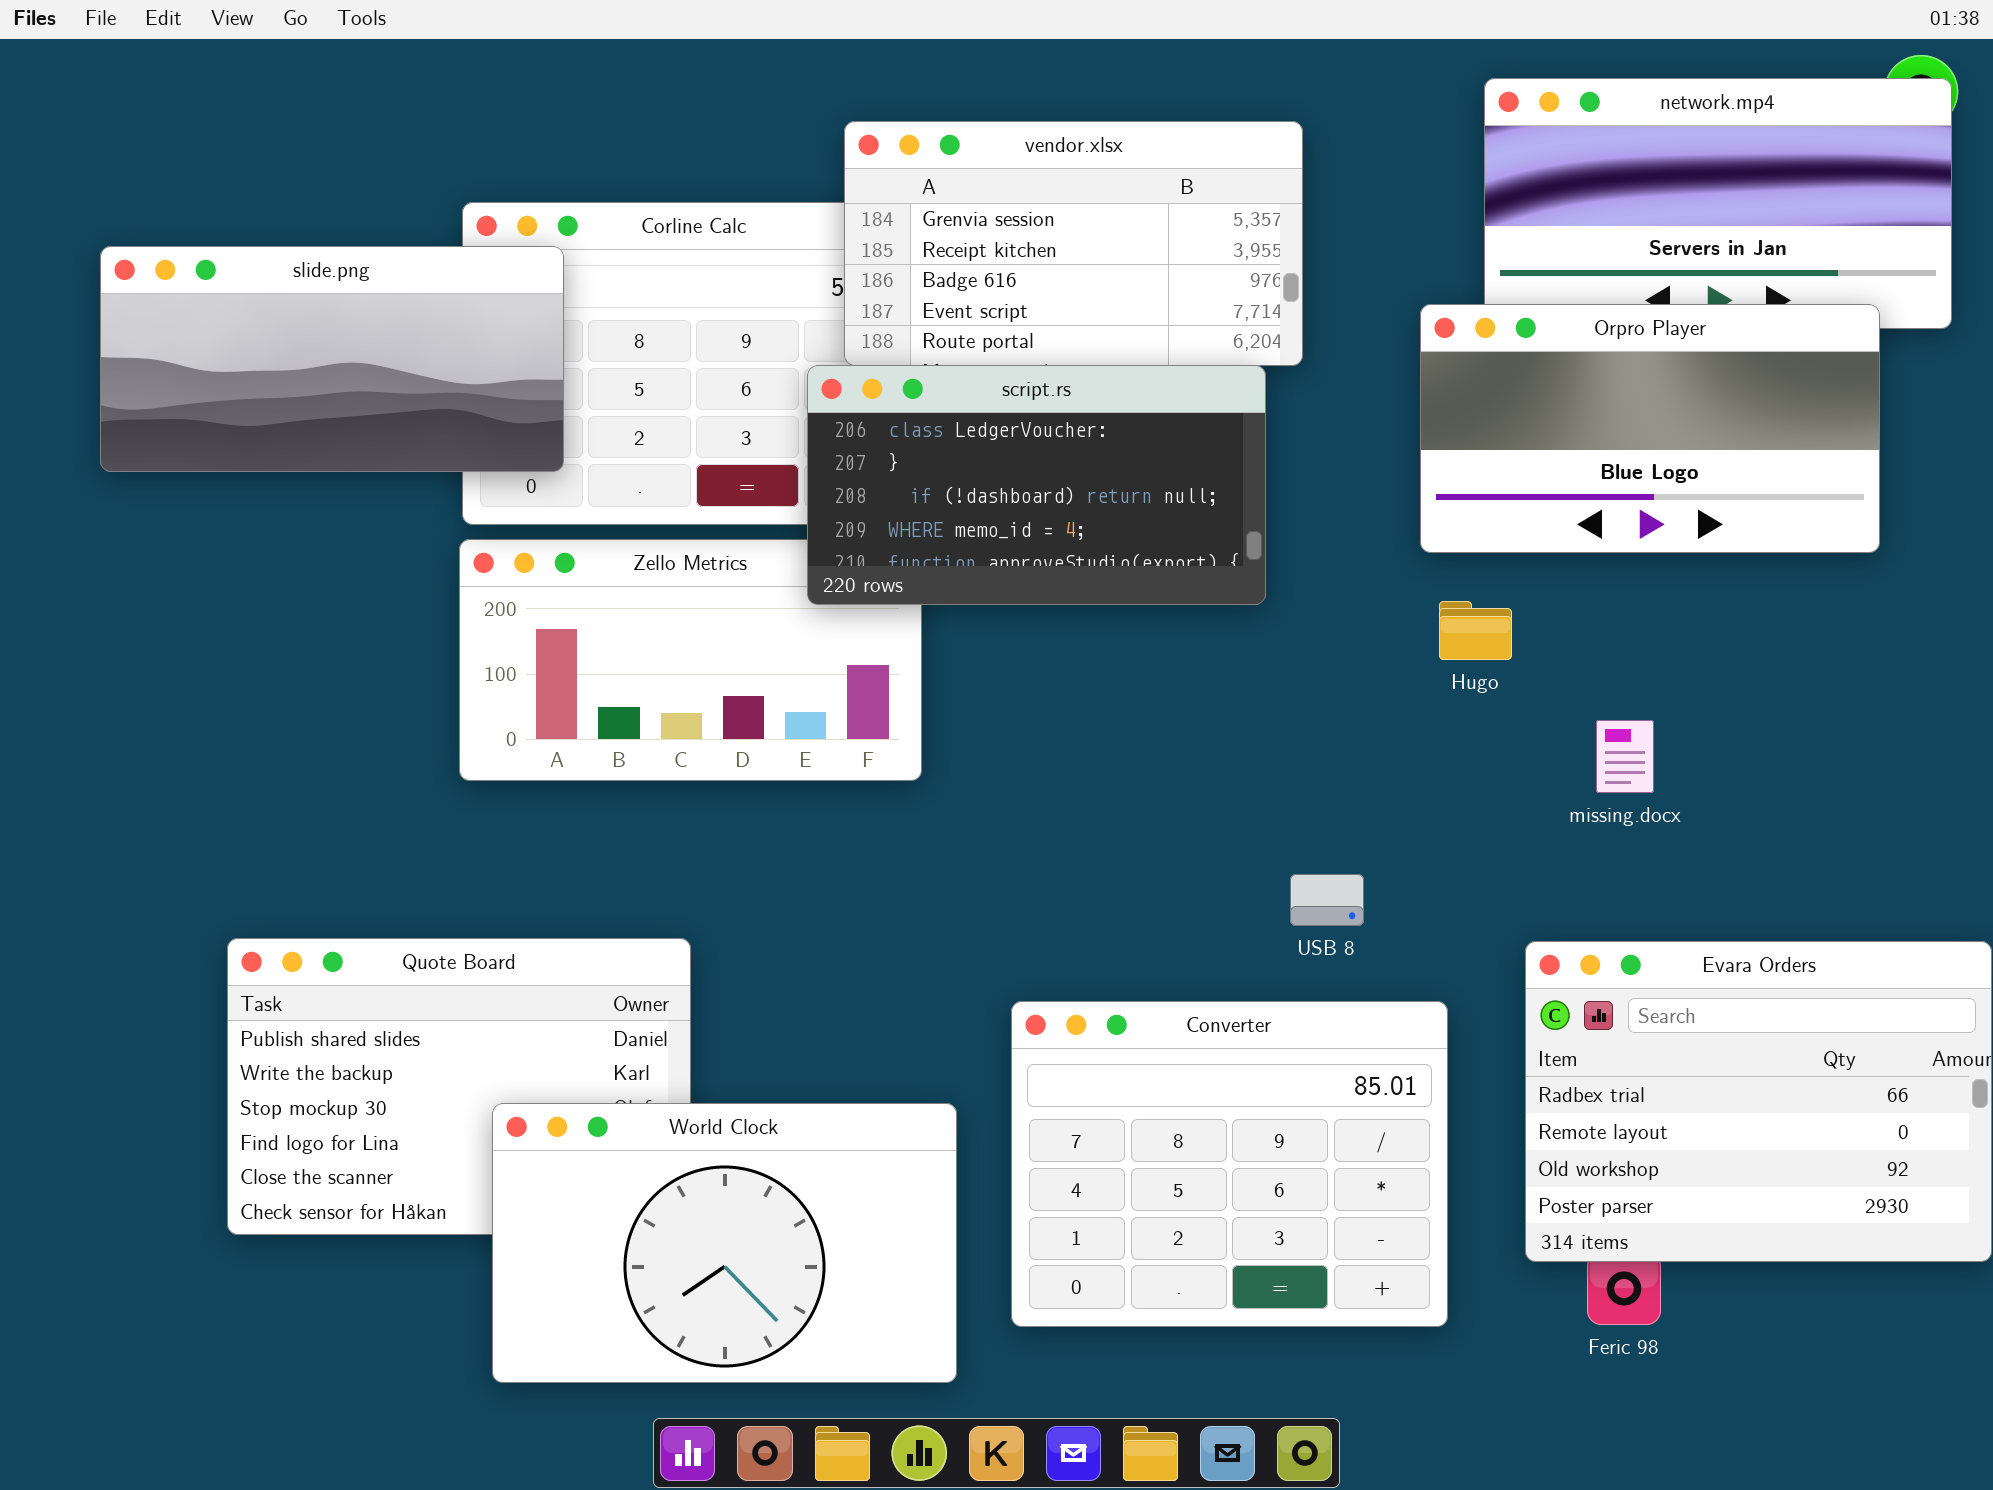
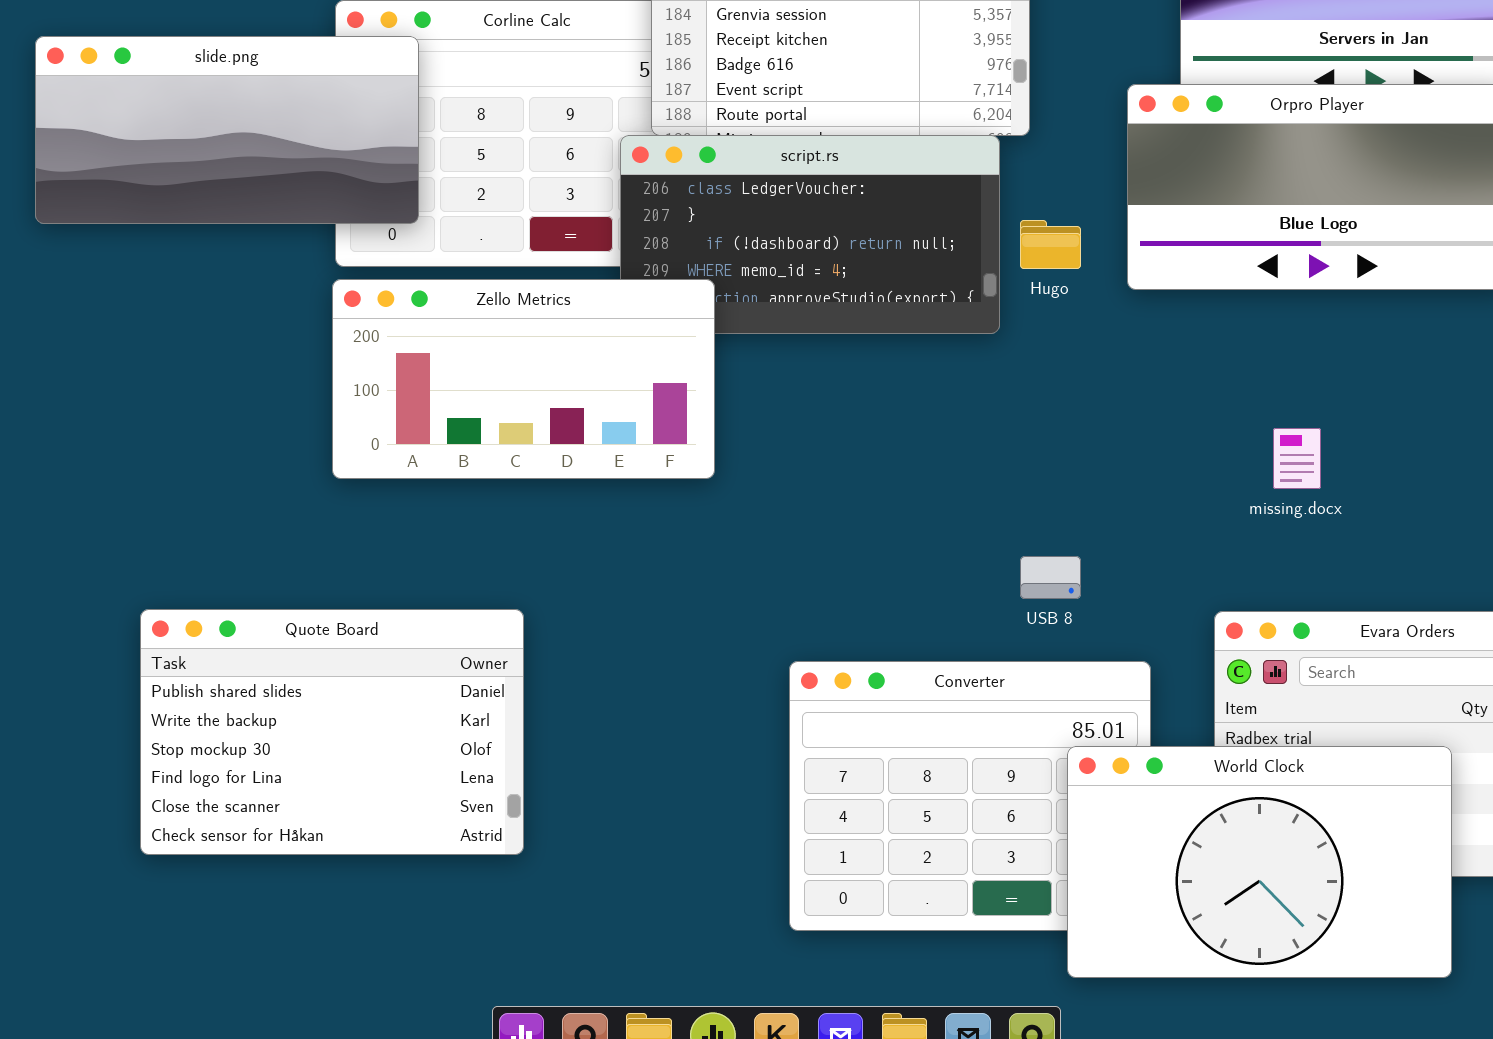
Zello Metrics: [459,539,922,781] -> [332,279,715,479], raised
Hugo: [1439,601,1512,660] -> [1020,220,1081,269], moved
World Clock: [492,1103,957,1383] -> [1067,746,1452,978], moved

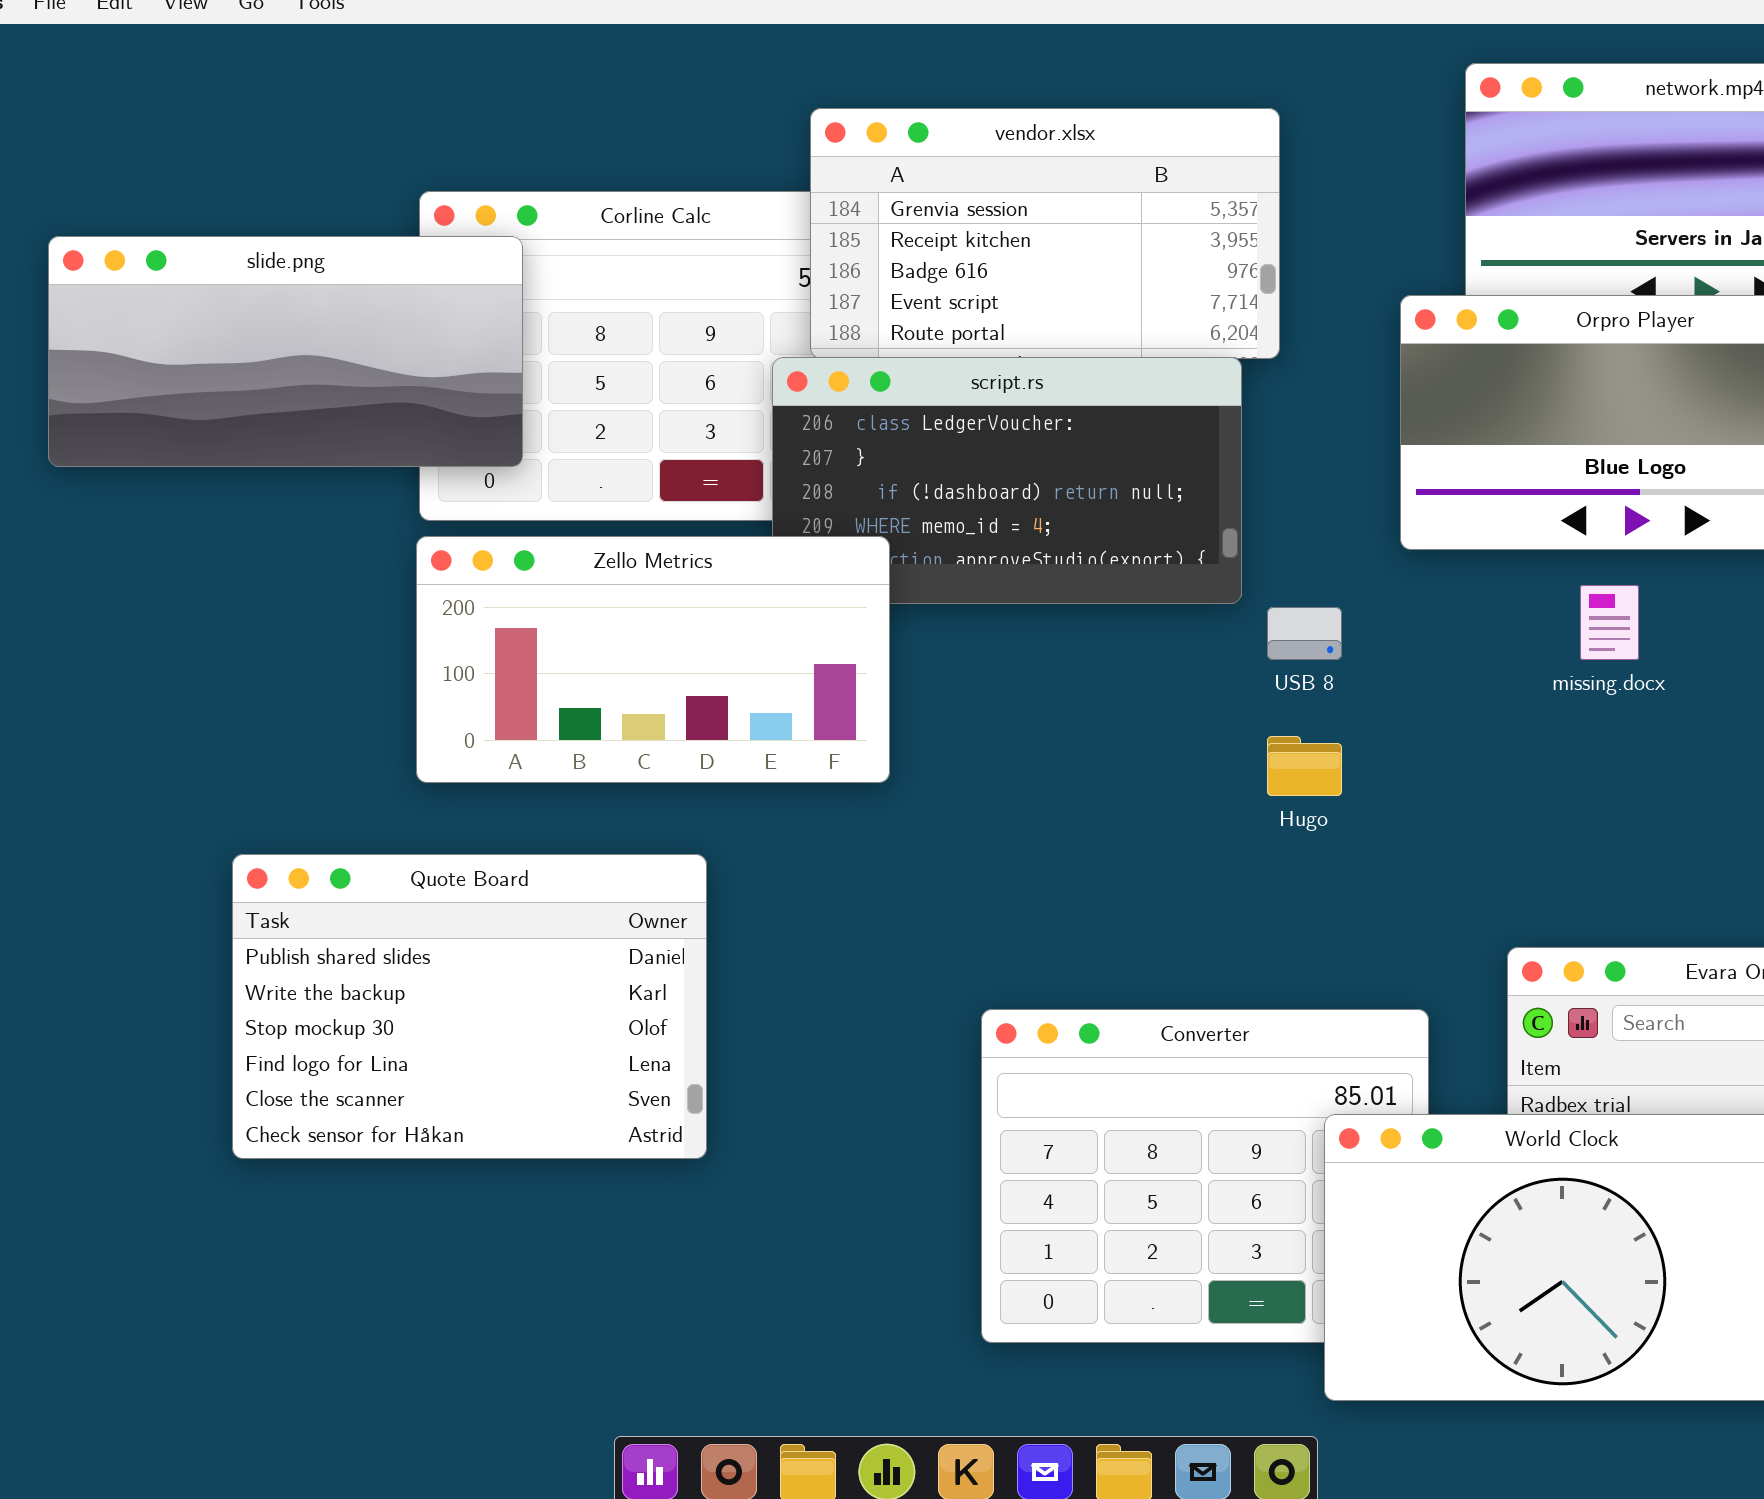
Hugo: [1020,220,1081,269] -> [1267,736,1342,796], moved
missing.docx: [1273,428,1321,489] -> [1580,585,1639,660], moved
USB 8: [1020,556,1081,599] -> [1267,607,1342,660], moved
Quote Board: [140,609,524,855] -> [232,854,707,1159], moved

